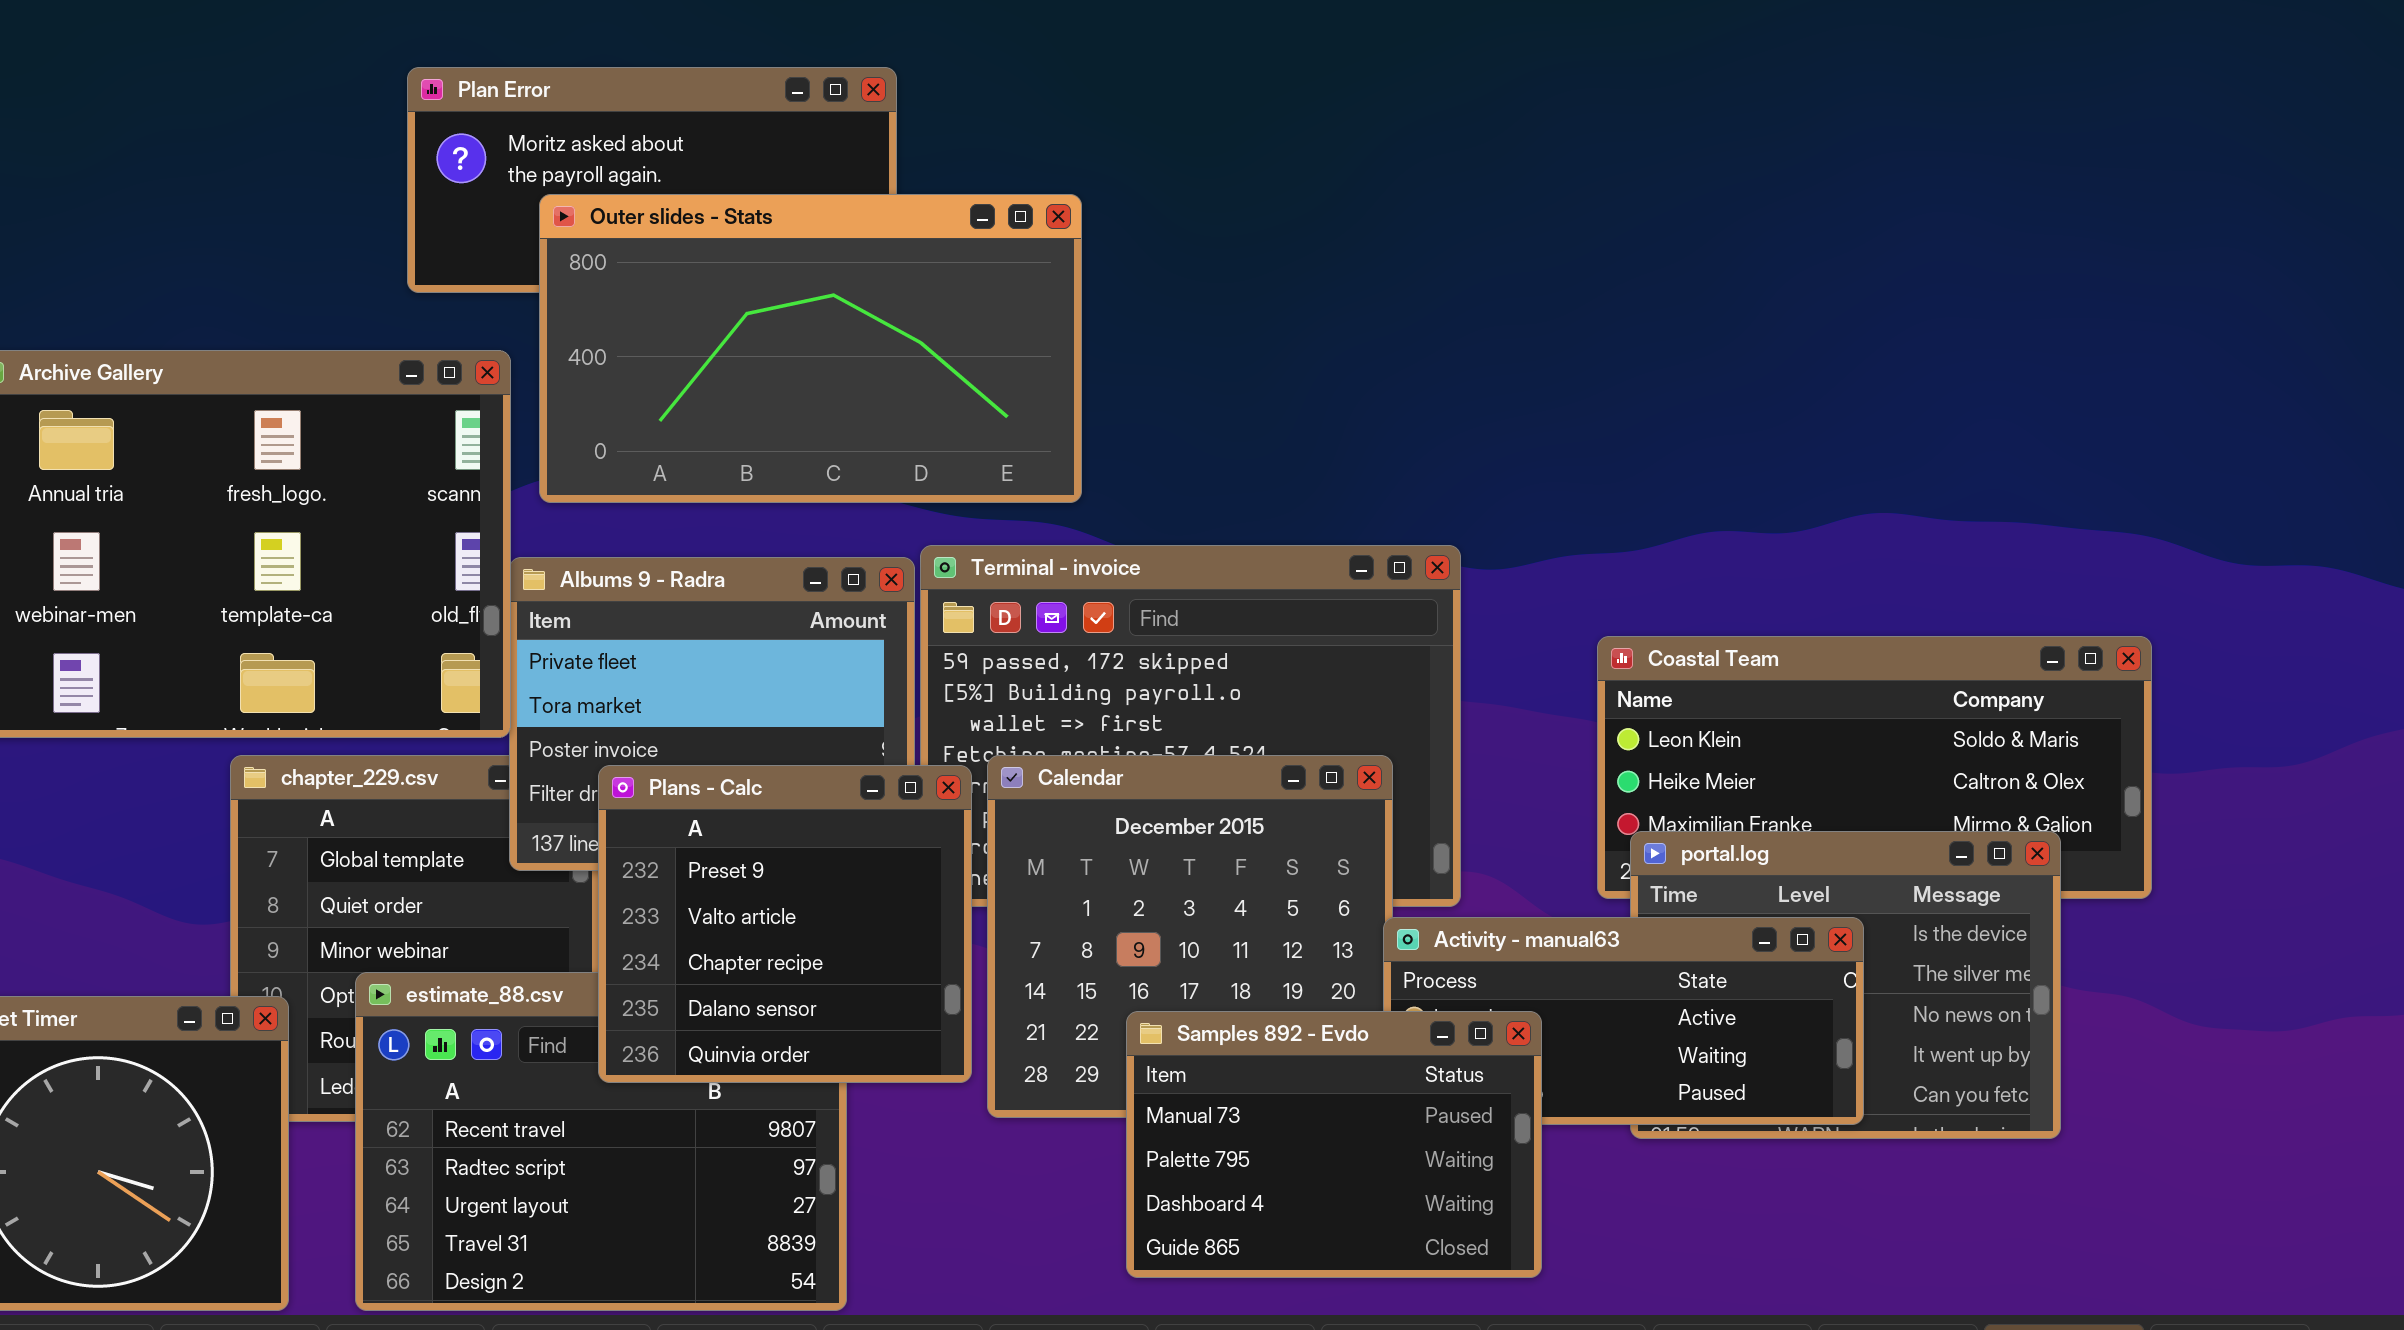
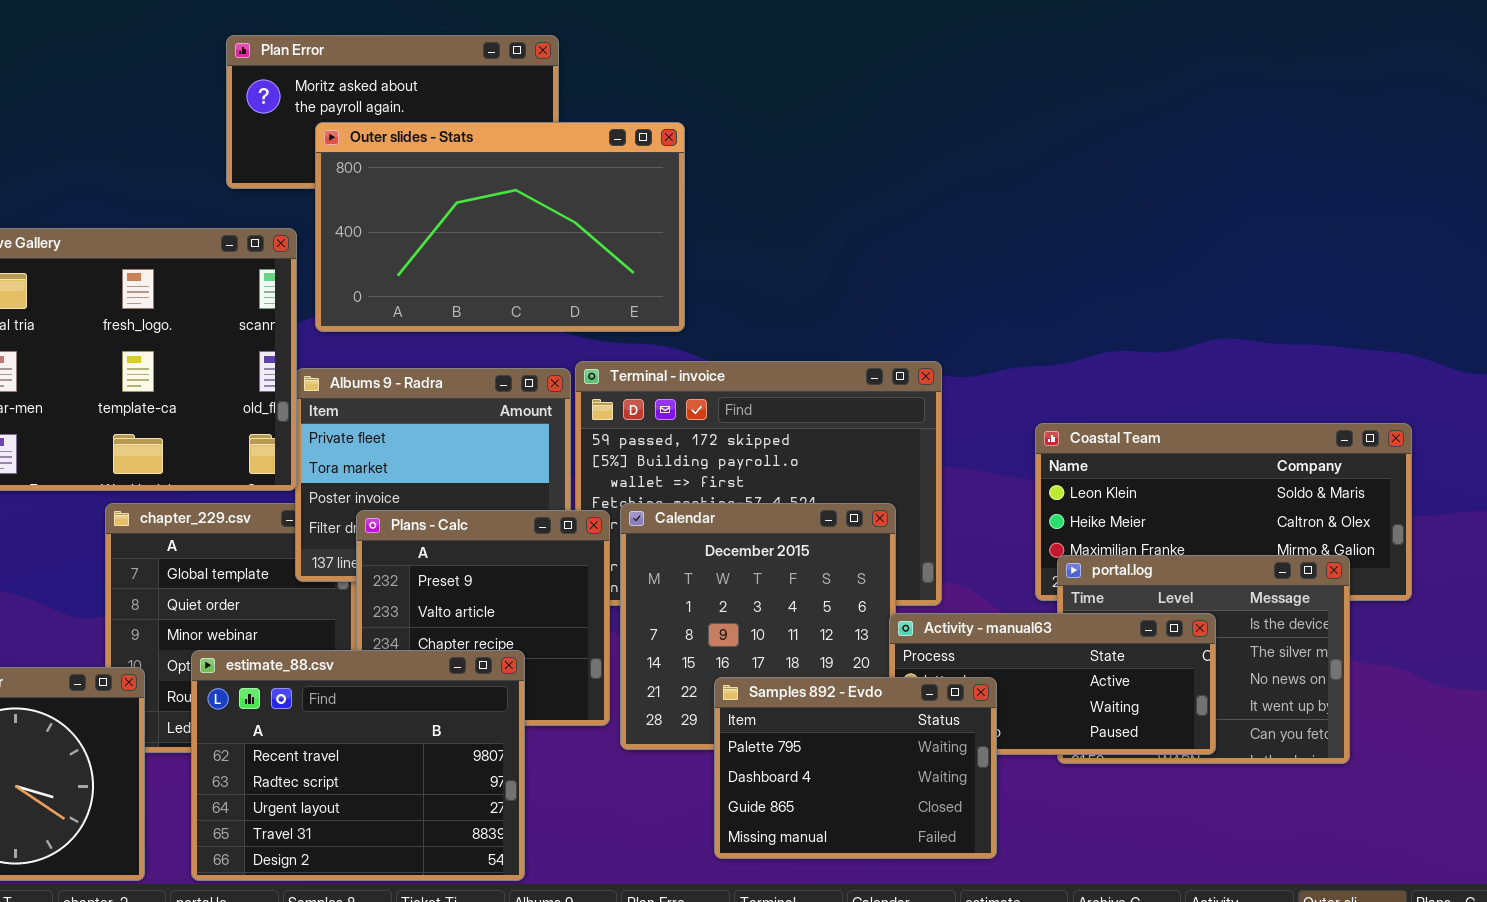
estimate_88.csv: [355,972,847,1311] -> [191,650,525,881], raised
Samples 892 - Evdo: [1126,1011,1542,1278] -> [714,677,997,859], scrolled down 1 row

